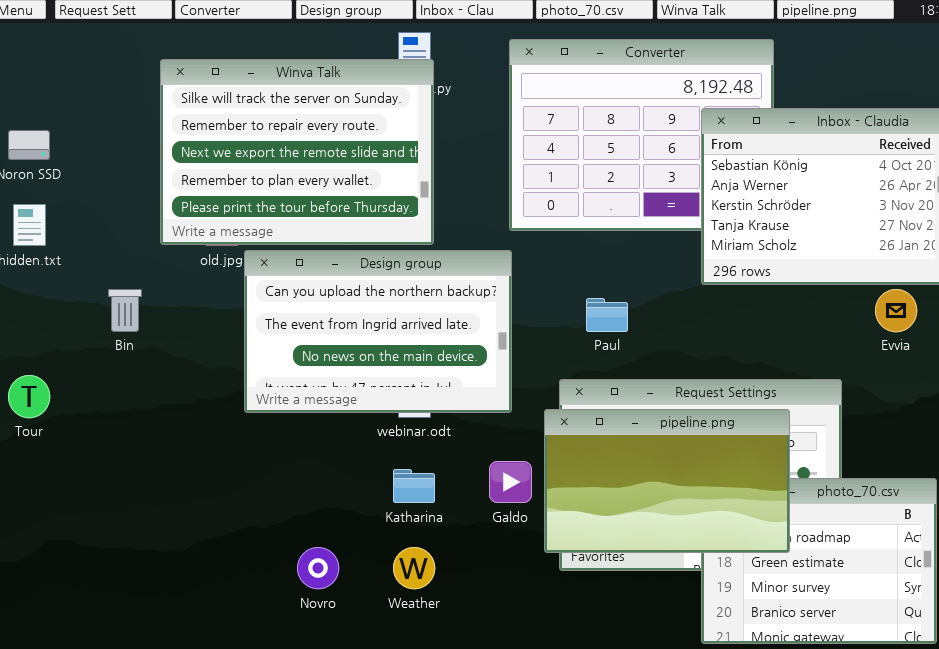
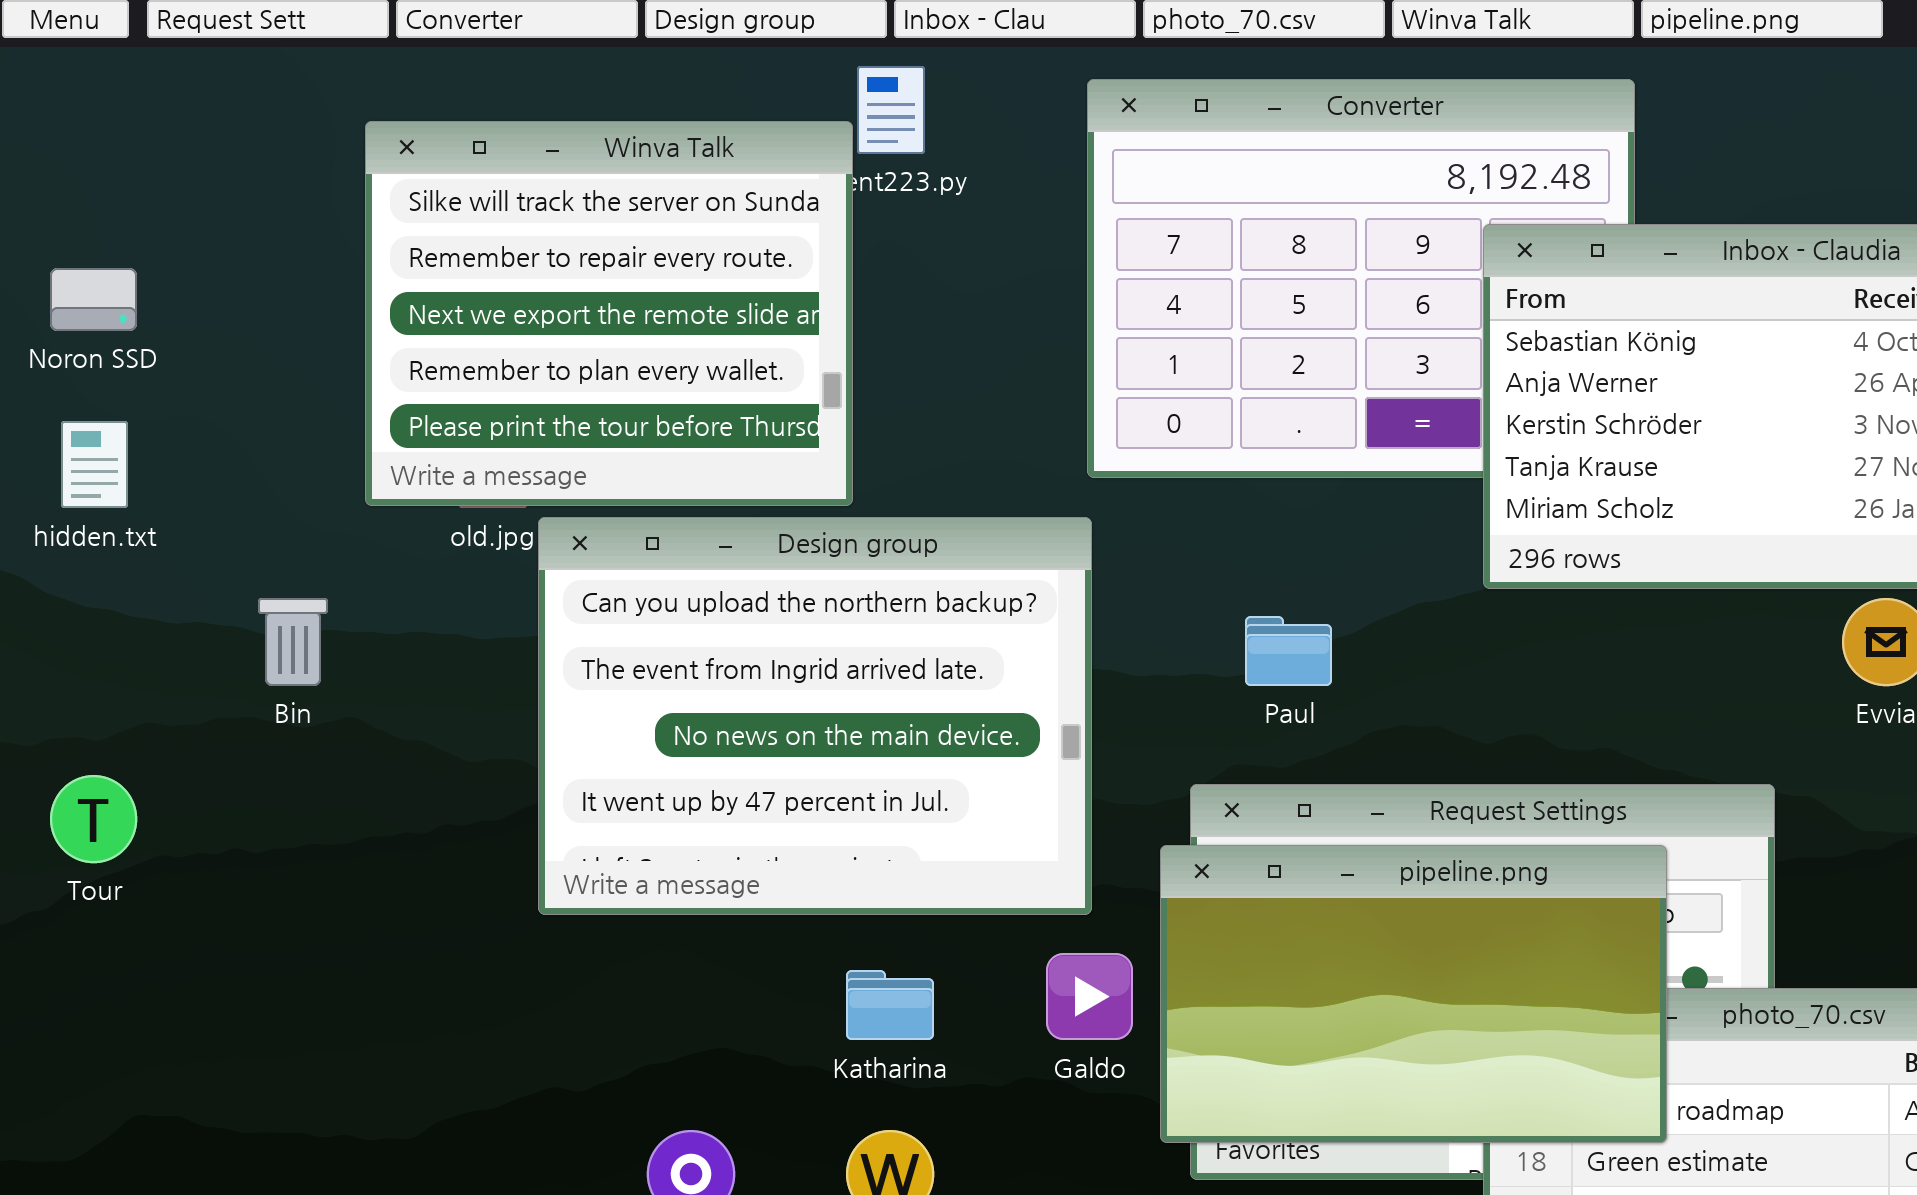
Winva Talk: [160,59,434,245] -> [365,121,853,506], resized
Design group: [244,250,512,413] -> [538,517,1092,915], resized

